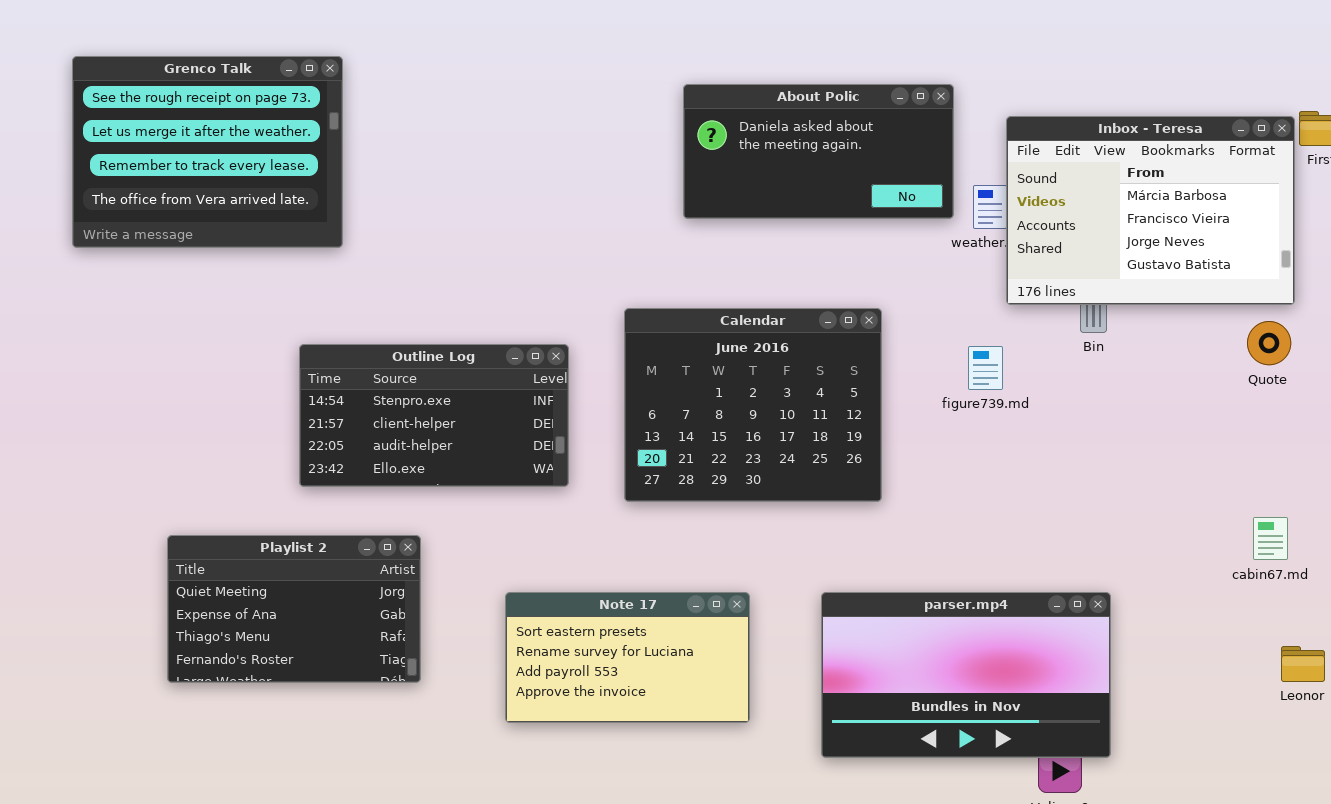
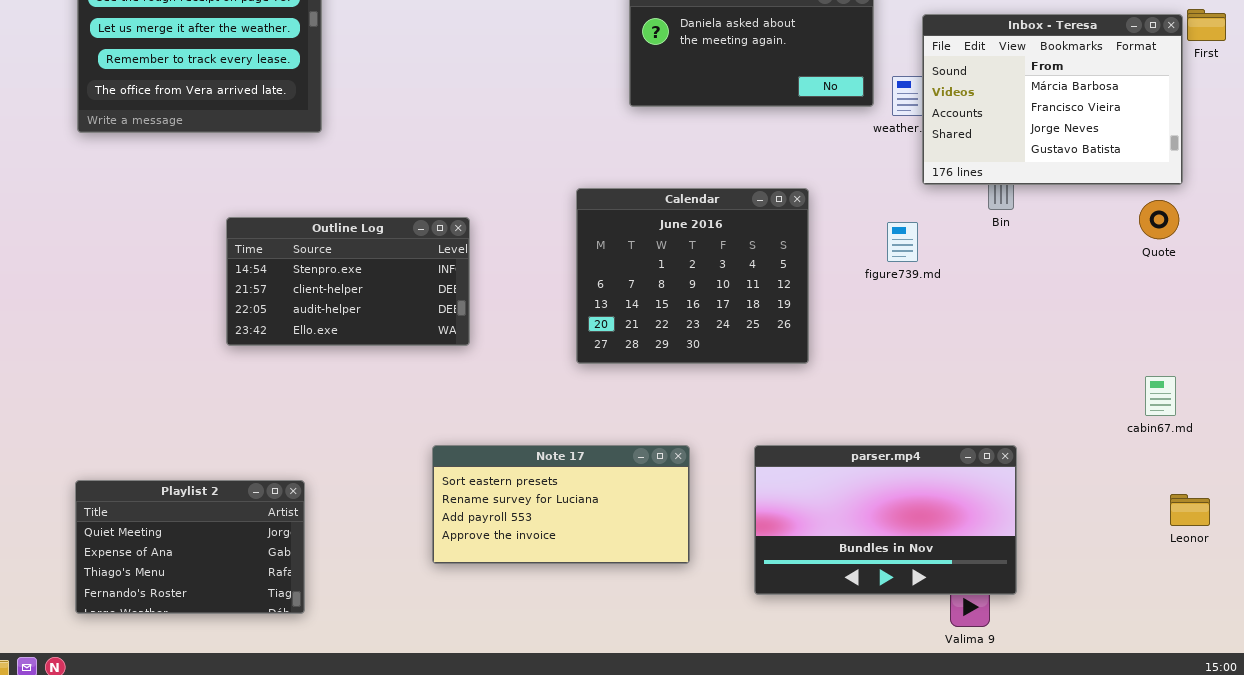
Outline Log: [299,344,569,487] -> [226,217,470,346], moved
Playlist 2: [167,535,421,683] -> [75,480,305,614], moved
Note 17: [505,592,750,723] -> [432,445,690,564], resized

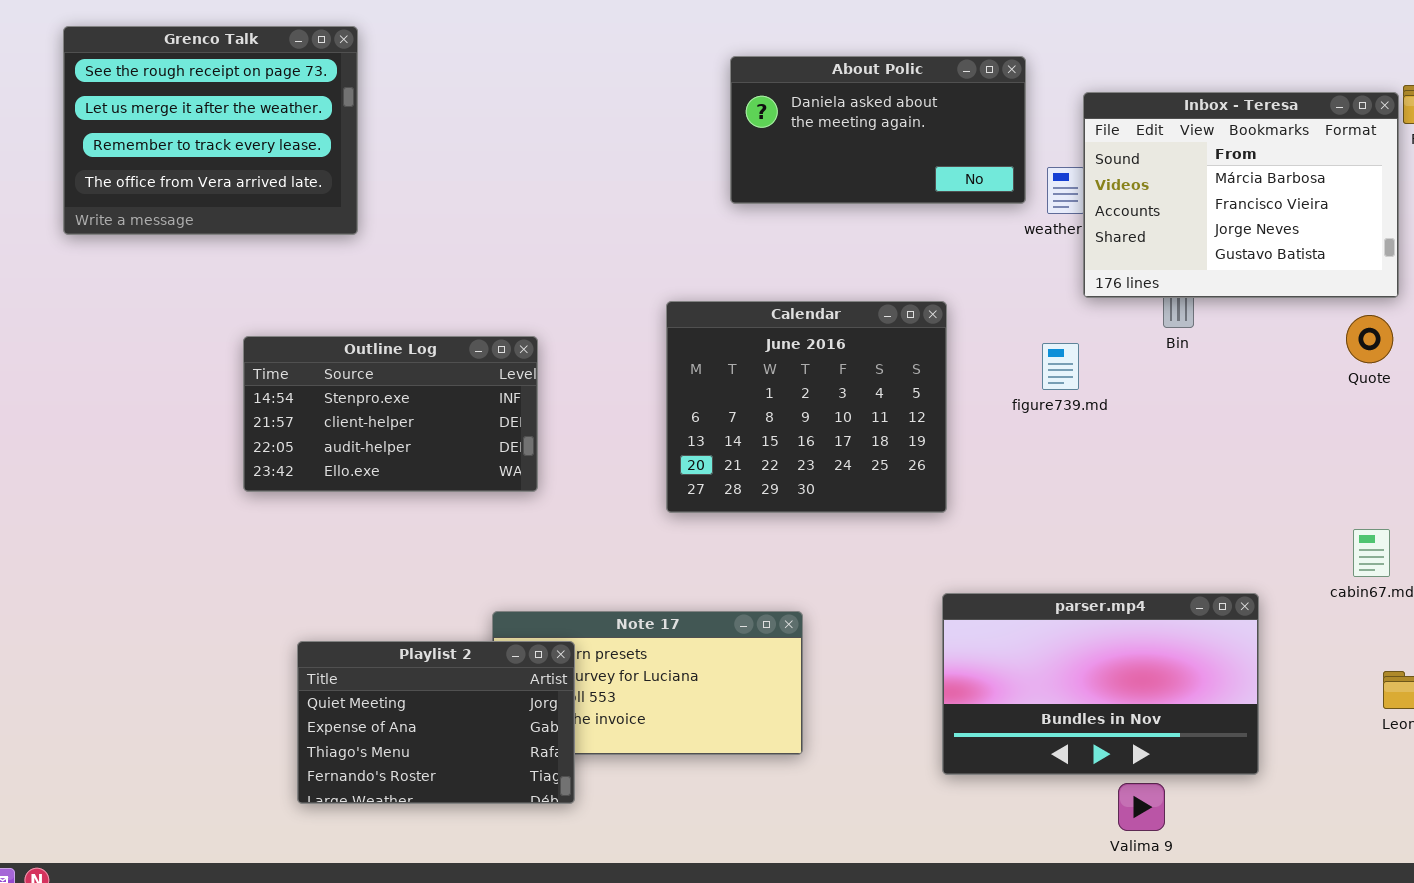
parser.mp4: [754,445,1017,595] -> [942,593,1259,775], moved
Playlist 2: [75,480,305,614] -> [297,641,575,804], moved

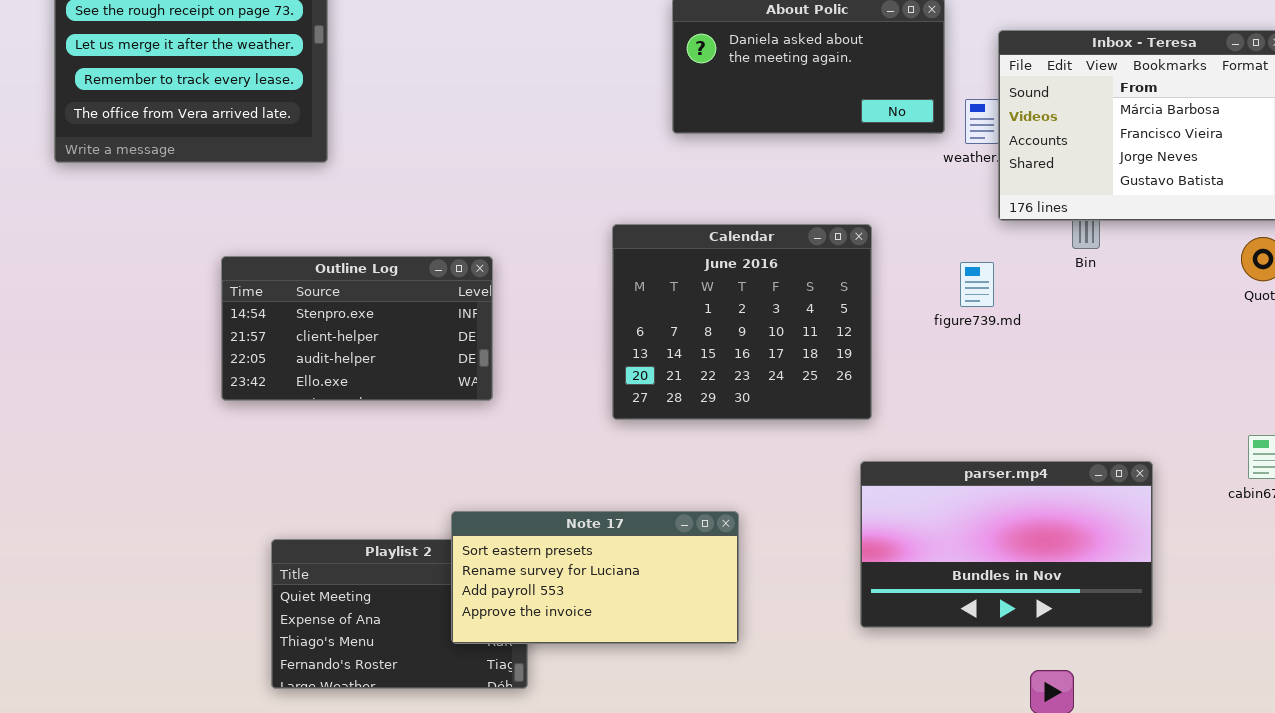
parser.mp4: [942,593,1259,775] -> [860,461,1153,628], moved
Note 17: [492,611,803,755] -> [451,511,739,644], raised

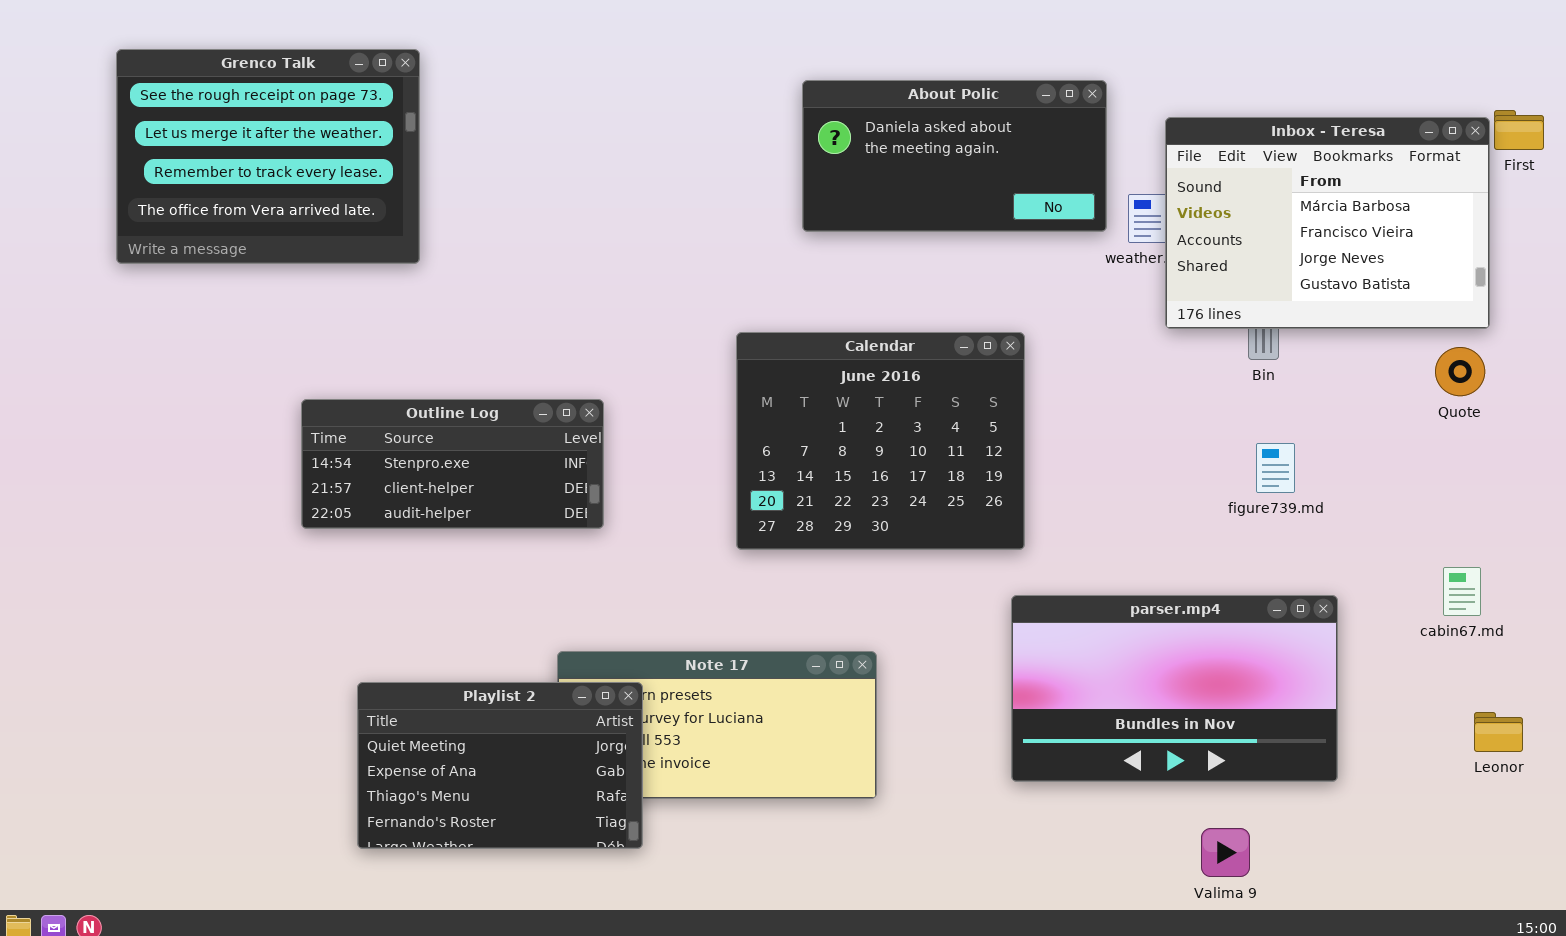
Outline Log: [221,256,493,401] -> [301,399,604,529], resized
figure739.md: [960,262,994,307] -> [1256,443,1295,493], moved
Playlist 2: [271,539,528,689] -> [357,682,643,849], raised

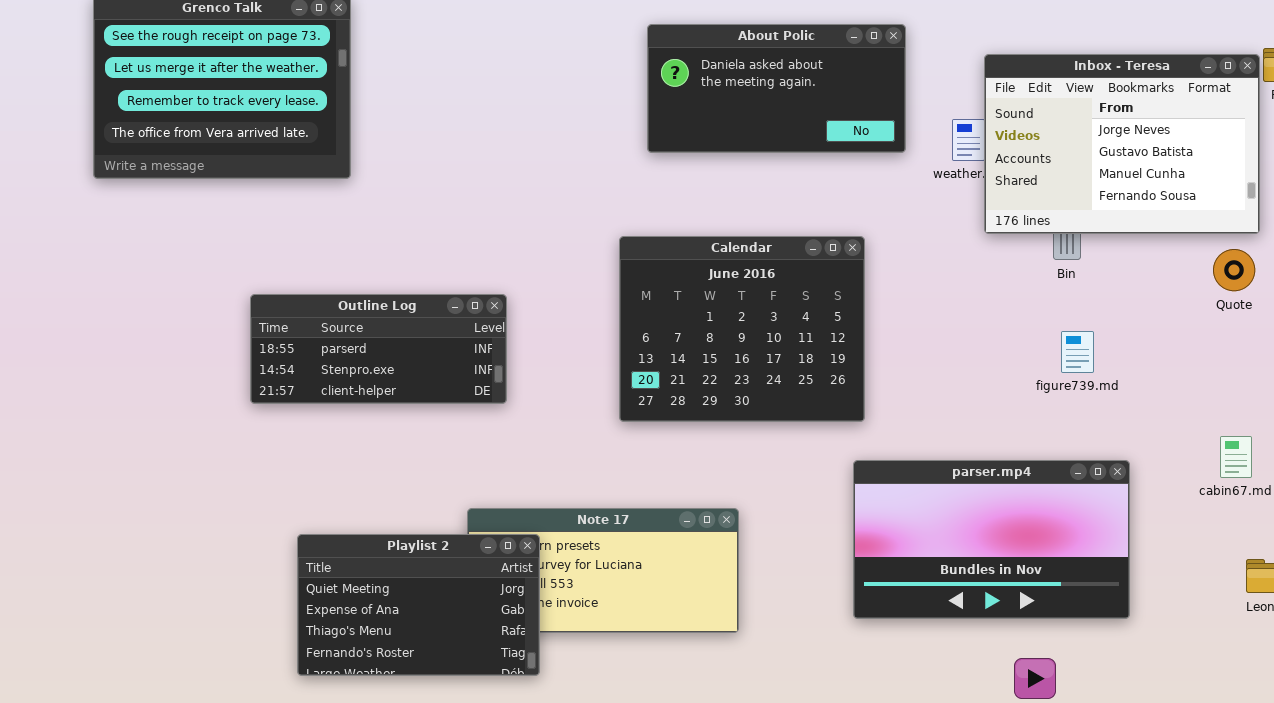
About Polic: [802,80,1107,232] -> [647,24,906,153], moved
Inbox - Teresa: [1165,117,1490,329] -> [984,54,1260,234], scrolled down 2 rows
Outline Log: [301,399,604,529] -> [250,294,507,404], scrolled up 1 row

